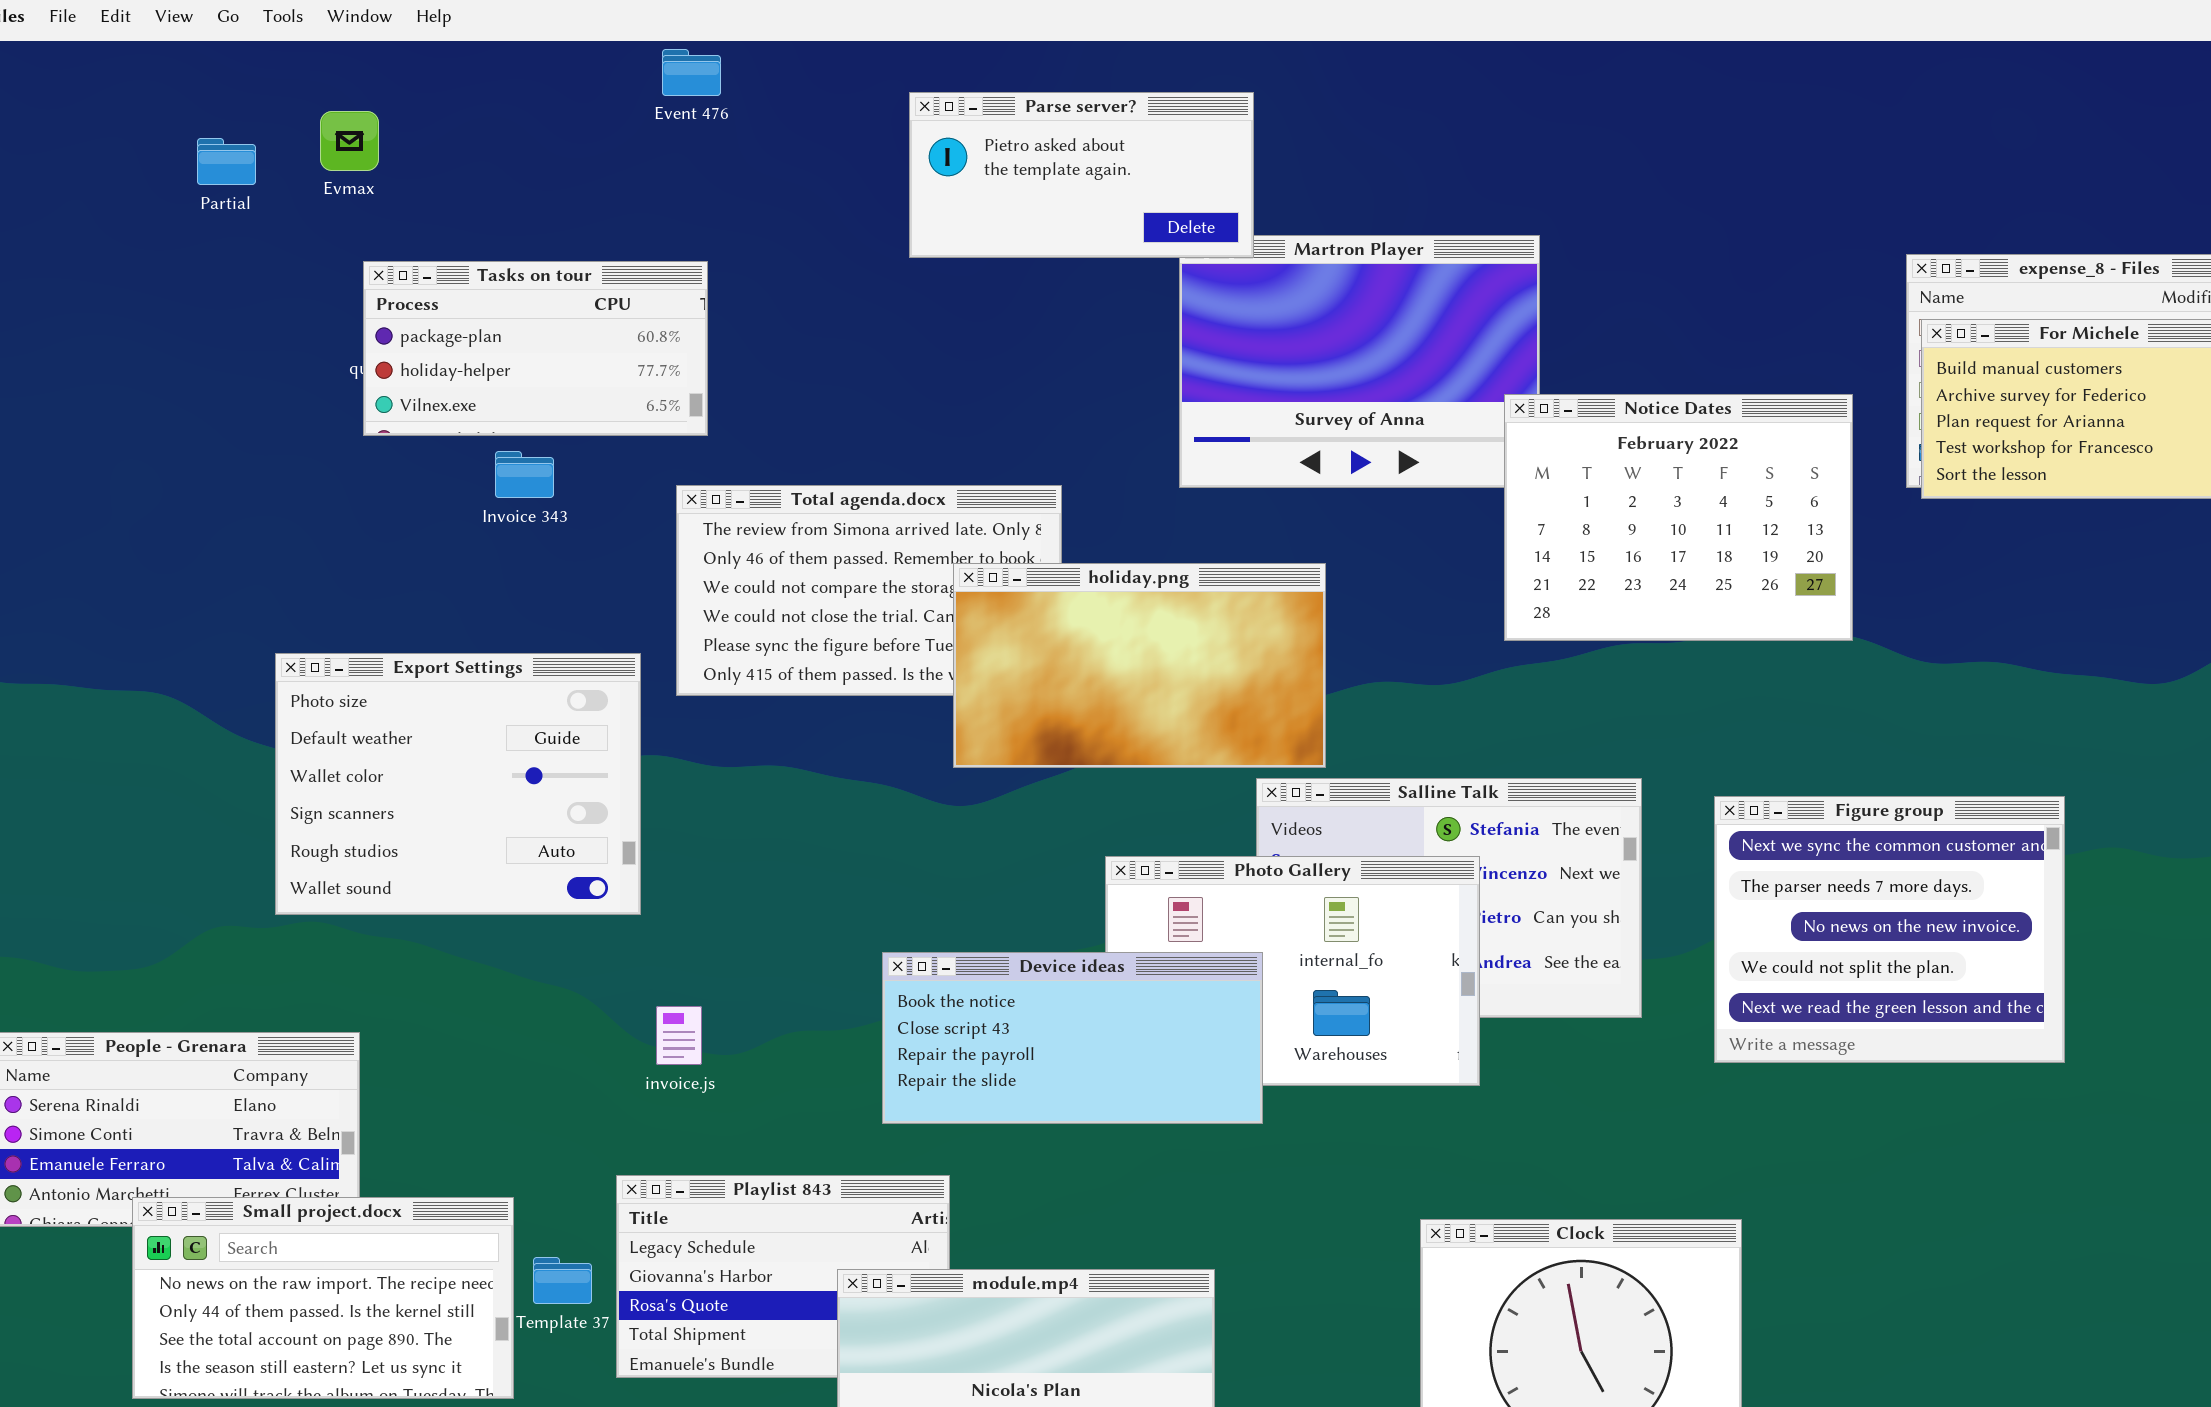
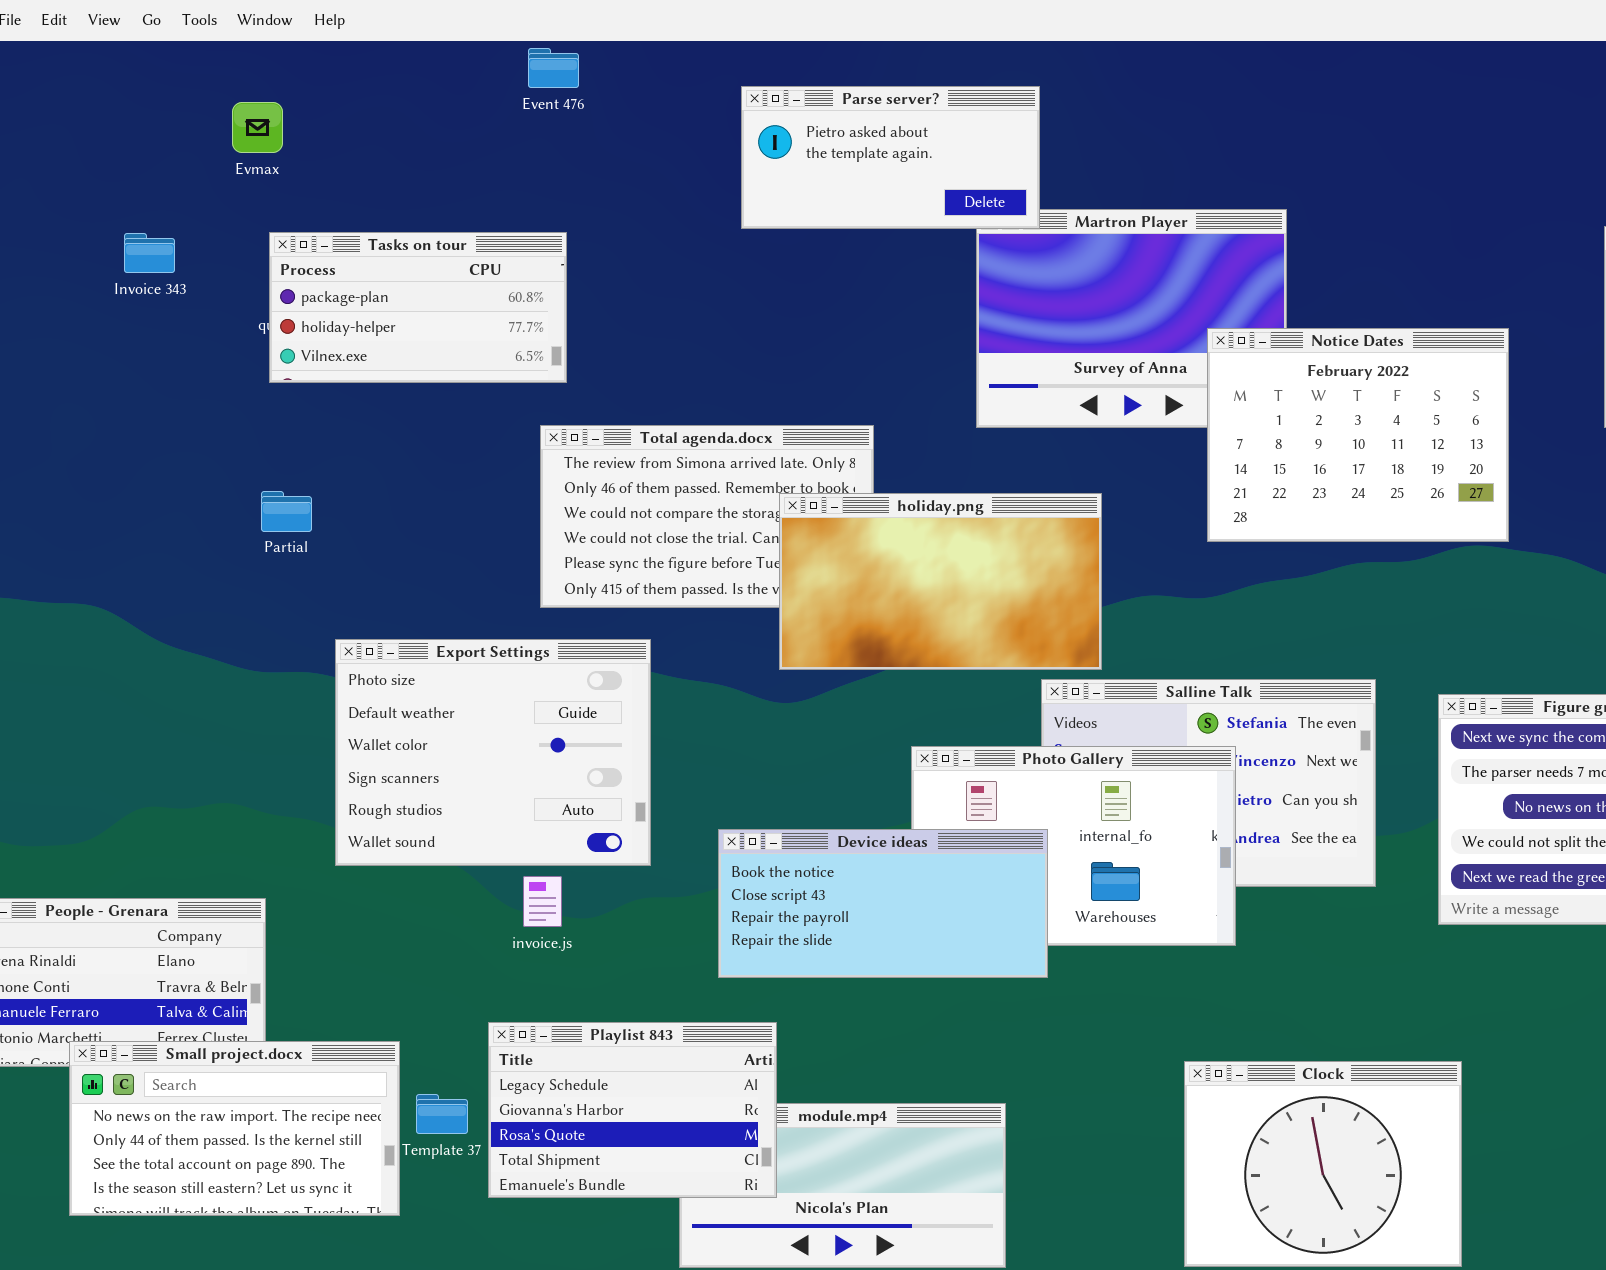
Partial: [197,138,256,185] -> [261,491,312,532], moved
Notice Dates: [1504,394,1853,641] -> [1207,328,1509,542], moved
Invoice 343: [495,451,554,498] -> [124,233,175,273], moved
Export Settings: [275,653,641,915] -> [335,639,651,866], moved
Playlist 843: [616,1175,950,1378] -> [488,1022,777,1198], raised

